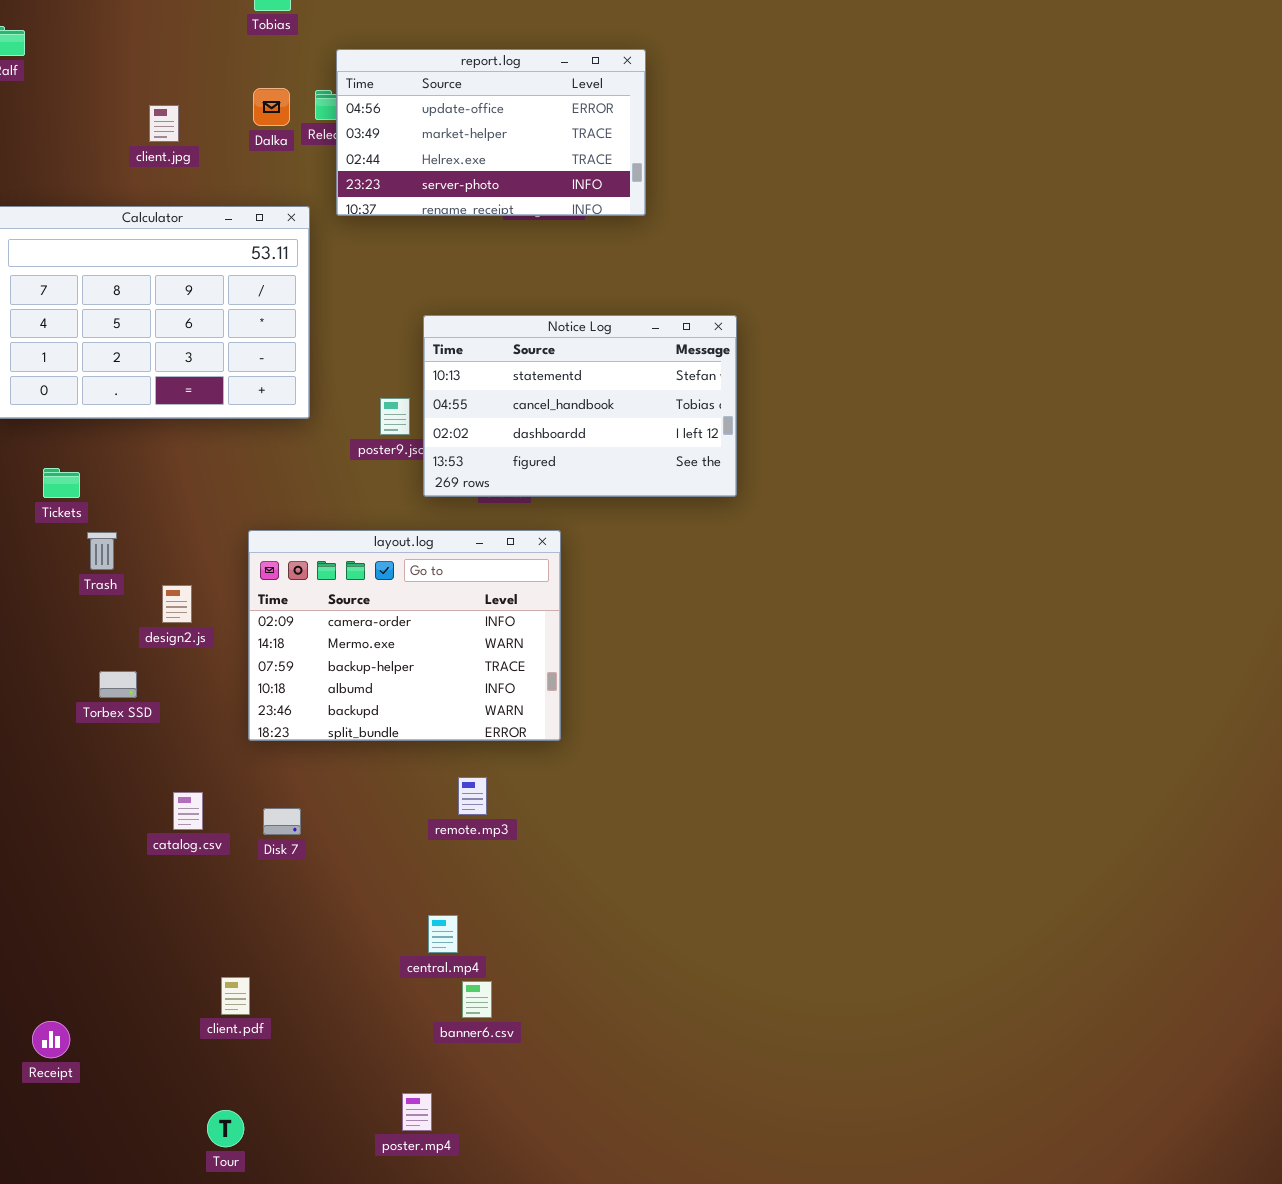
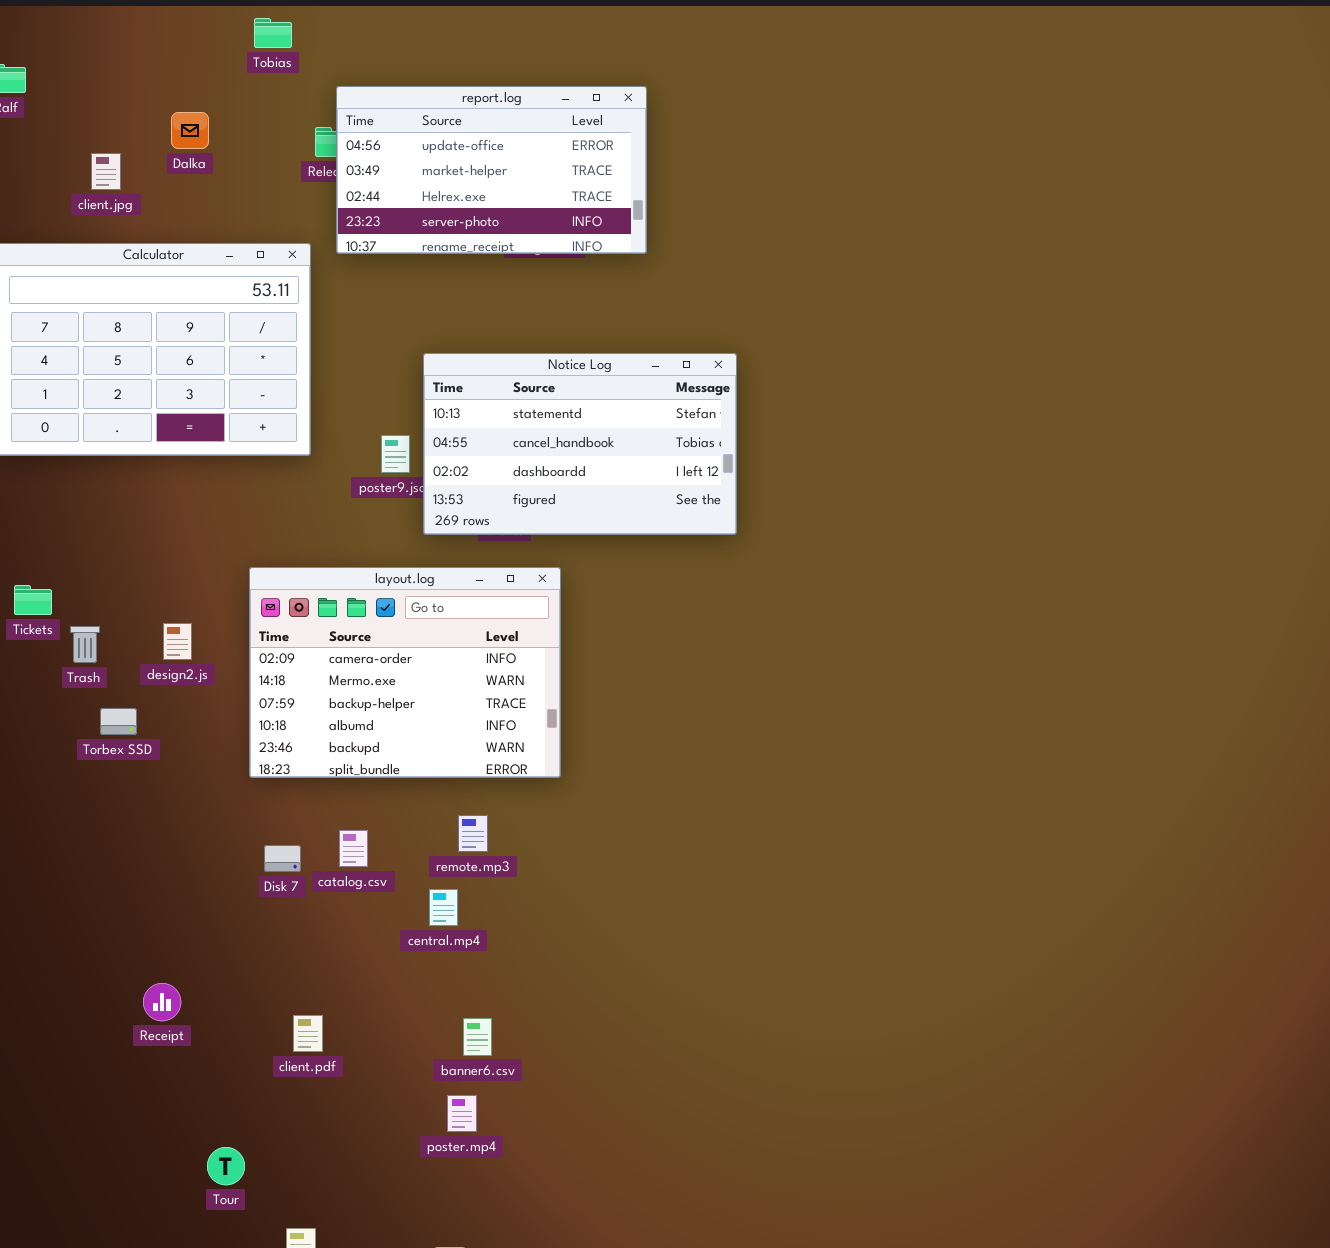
Dalka: [253,88,290,126] -> [171,112,209,149], moved
client.jpg: [149,105,179,142] -> [91,153,121,190], moved
Tickets: [43,468,80,498] -> [14,585,52,615], moved
Trash: [87,532,117,570] -> [70,626,100,663], moved
catalog.csv: [173,792,203,830] -> [339,830,368,867], moved
central.mp4: [428,915,458,953] -> [429,889,458,926], moved
client.pdf: [221,977,250,1015] -> [293,1015,323,1052], moved
Receipt: [32,1021,70,1058] -> [143,983,181,1021], moved
poster.mp4: [402,1093,432,1131] -> [447,1095,477,1132], moved

